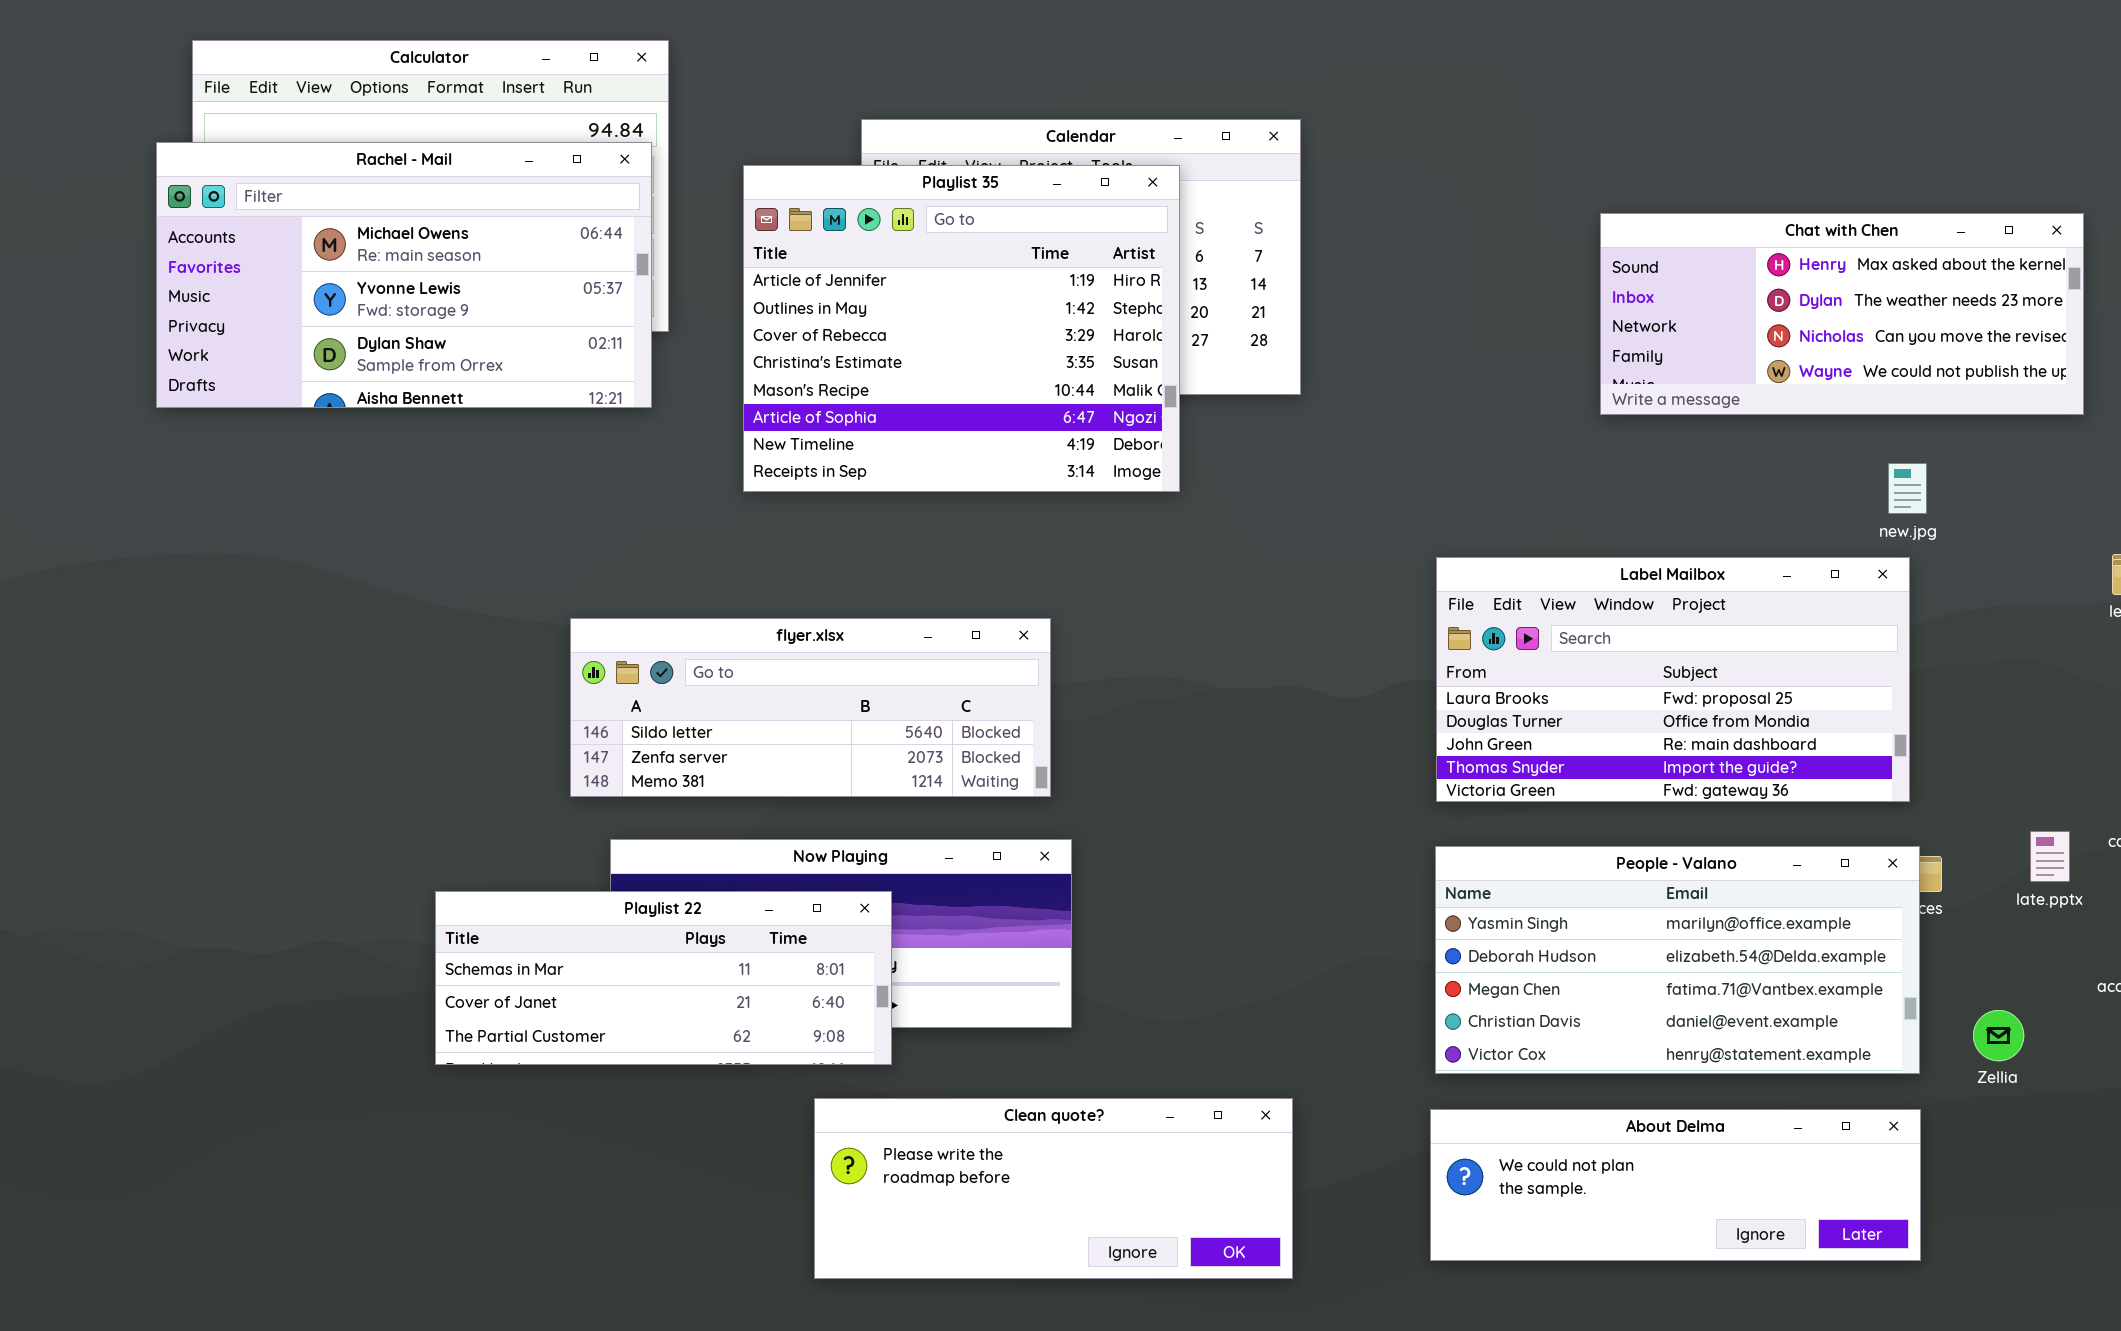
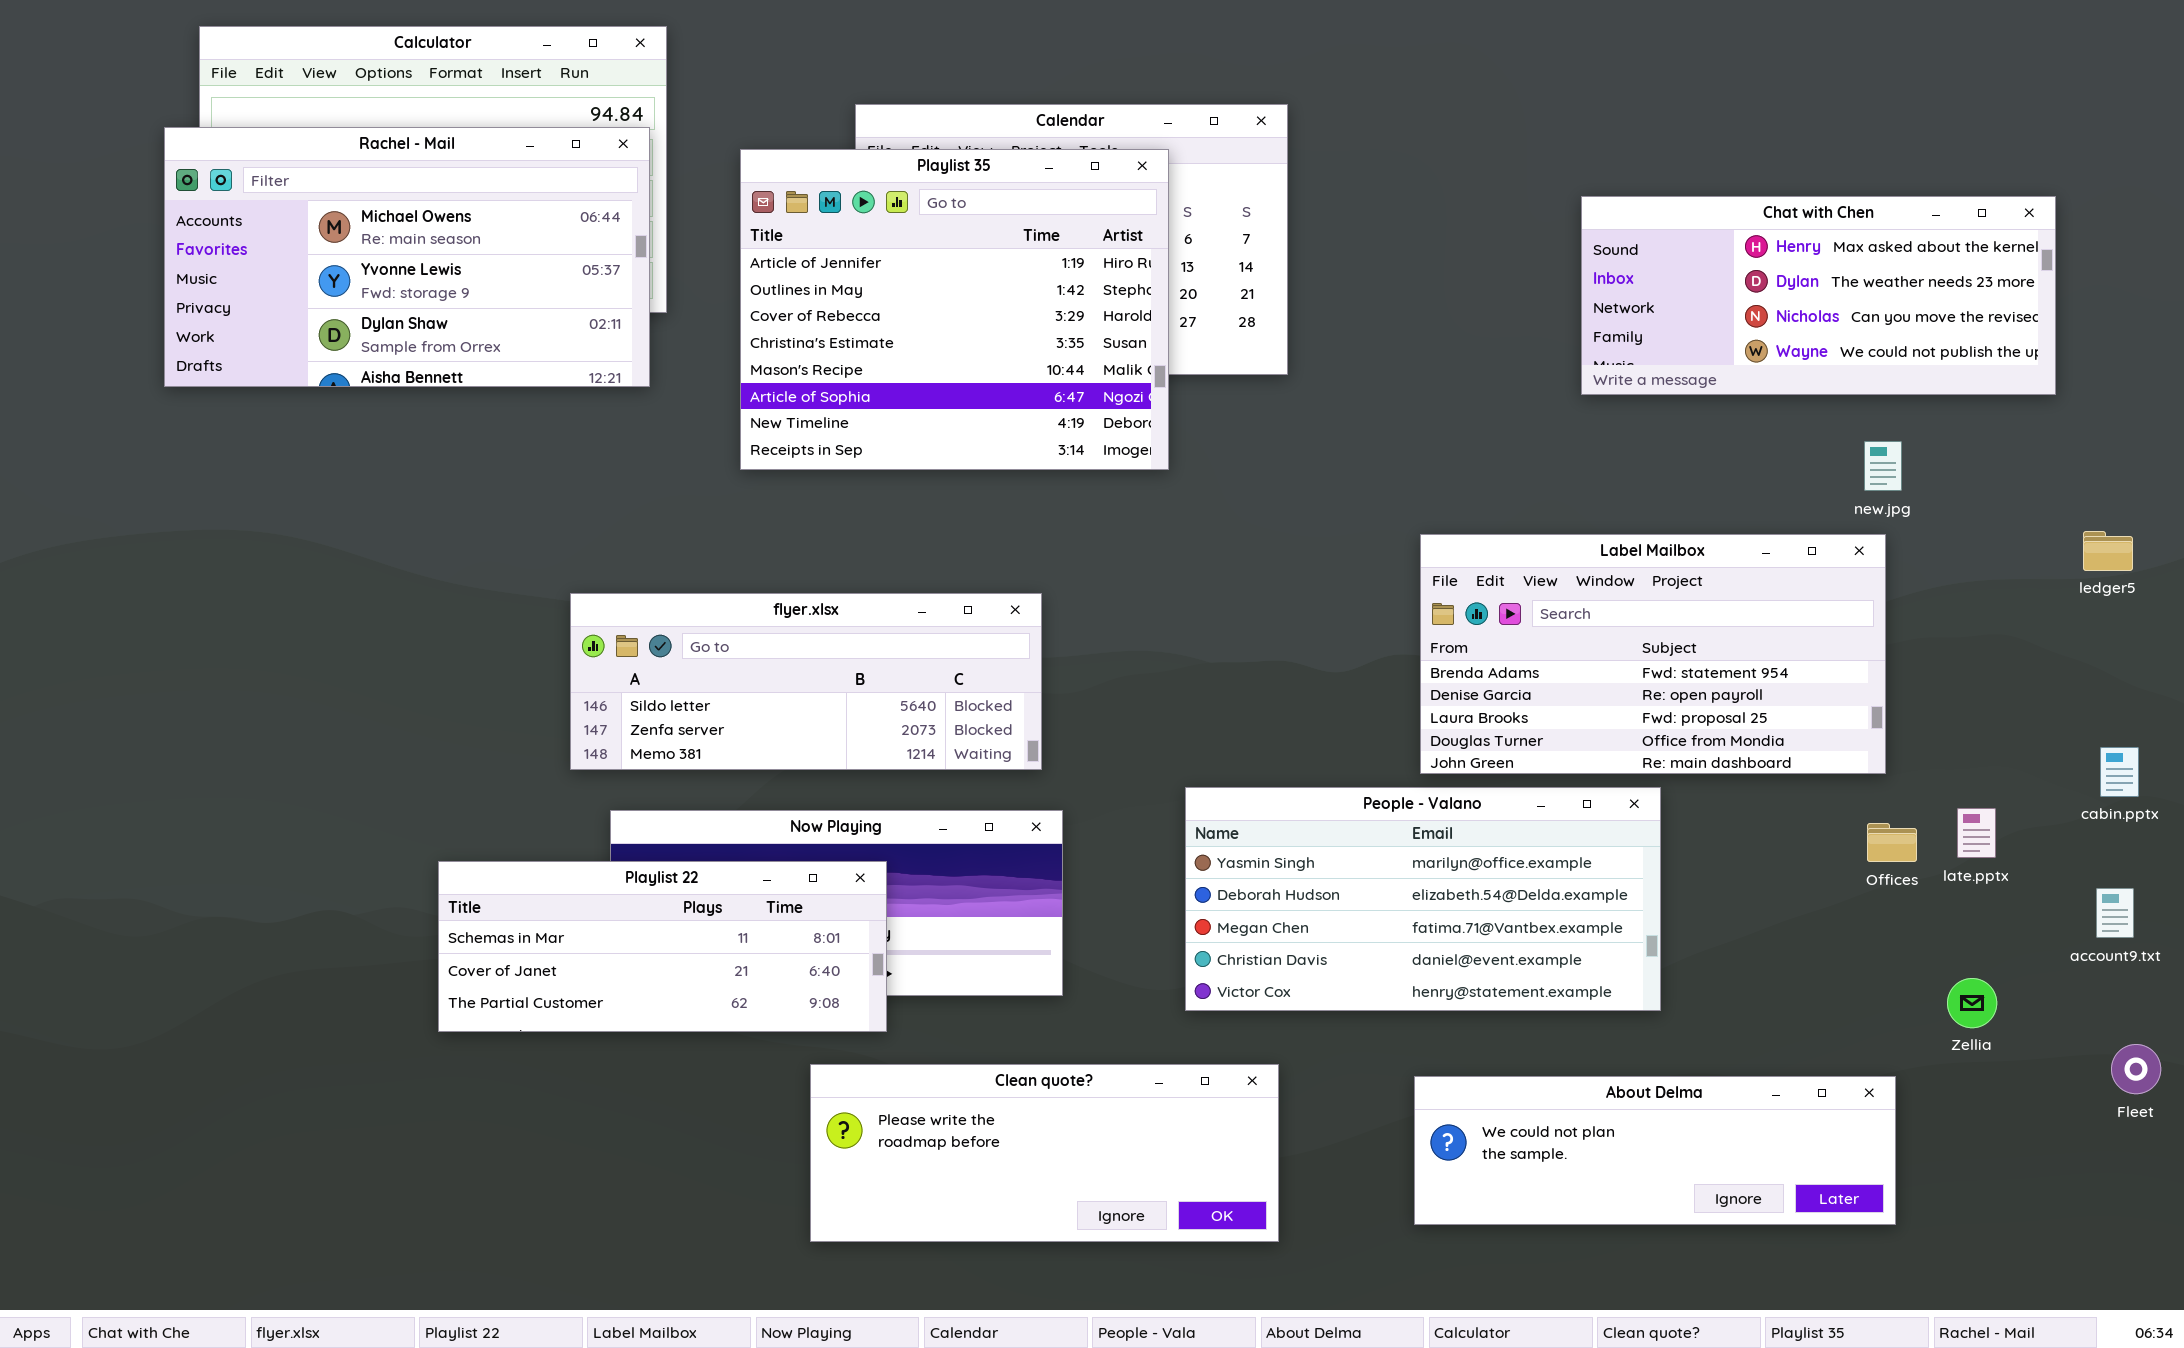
Label Mailbox: [1436,557,1910,802] -> [1420,534,1886,774], scrolled up 2 rows
late.pptx: [2030,831,2070,882] -> [1957,808,1996,858], moved
People - Valano: [1435,846,1920,1074] -> [1185,787,1661,1011], moved

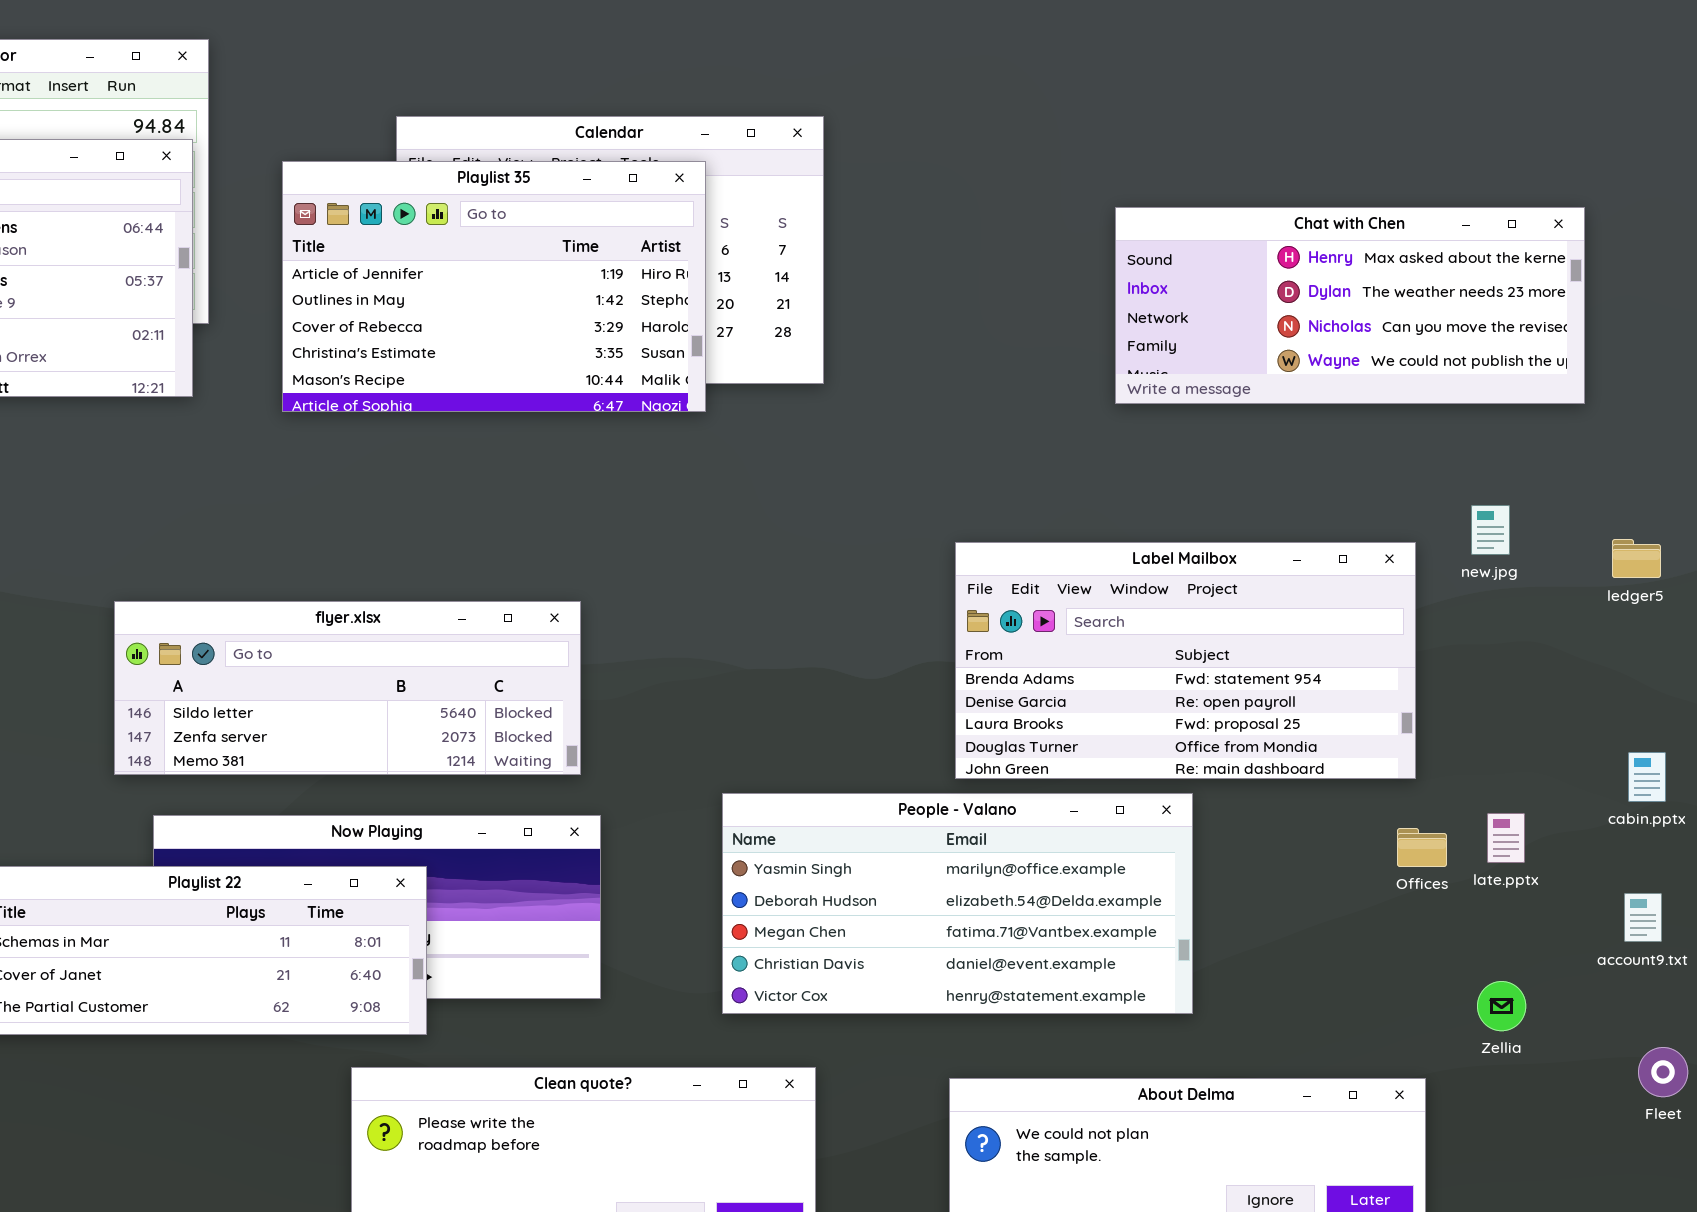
Playlist 35: [740,149,1169,470] -> [282,161,706,412], resized
new.jpg: [1864,441,1902,491] -> [1471,505,1510,555], moved

